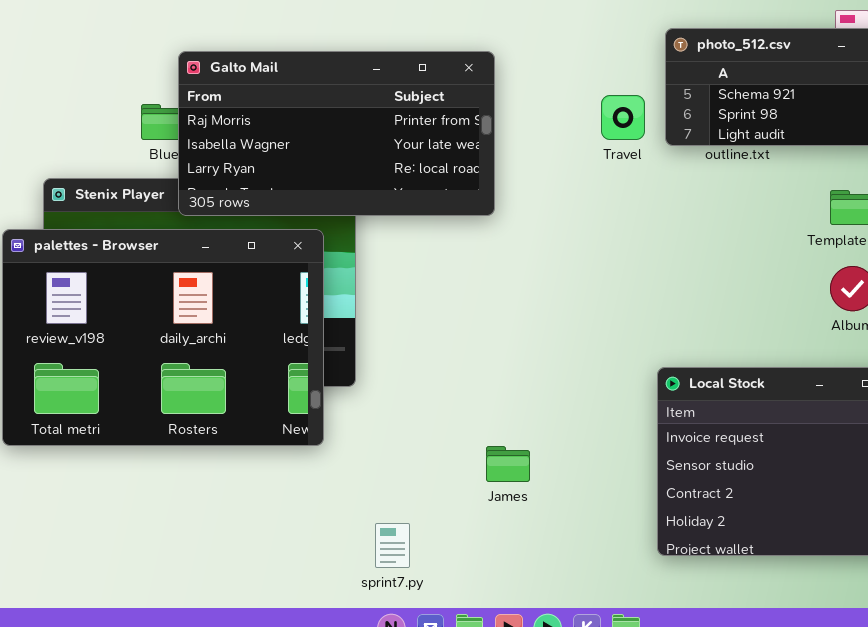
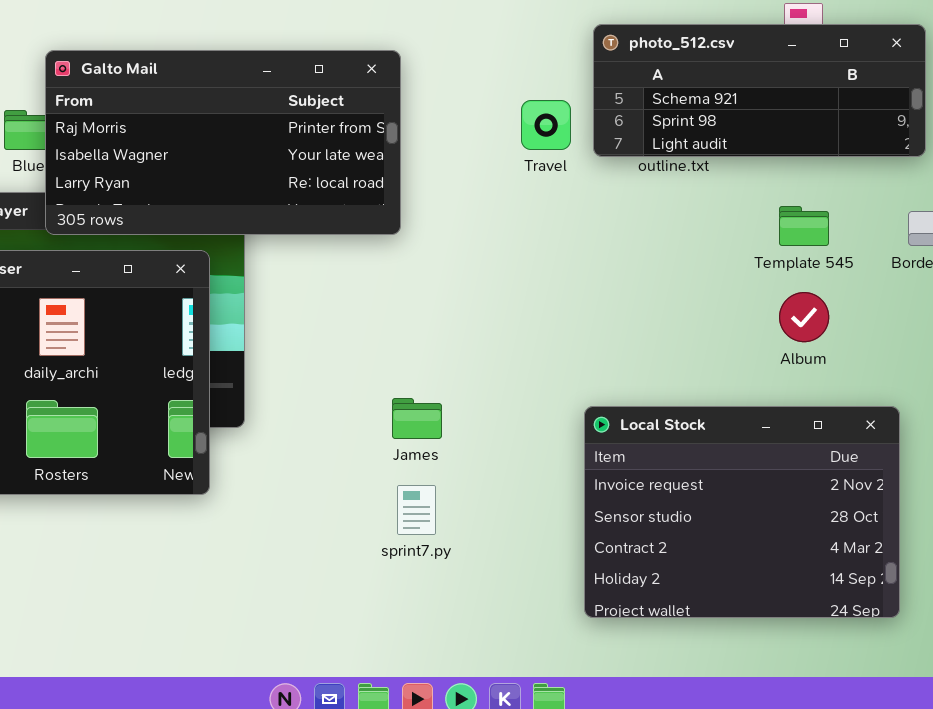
James: [486,446,530,482] -> [392,398,442,439], moved
sprint7.py: [375,523,410,568] -> [397,485,436,535], moved

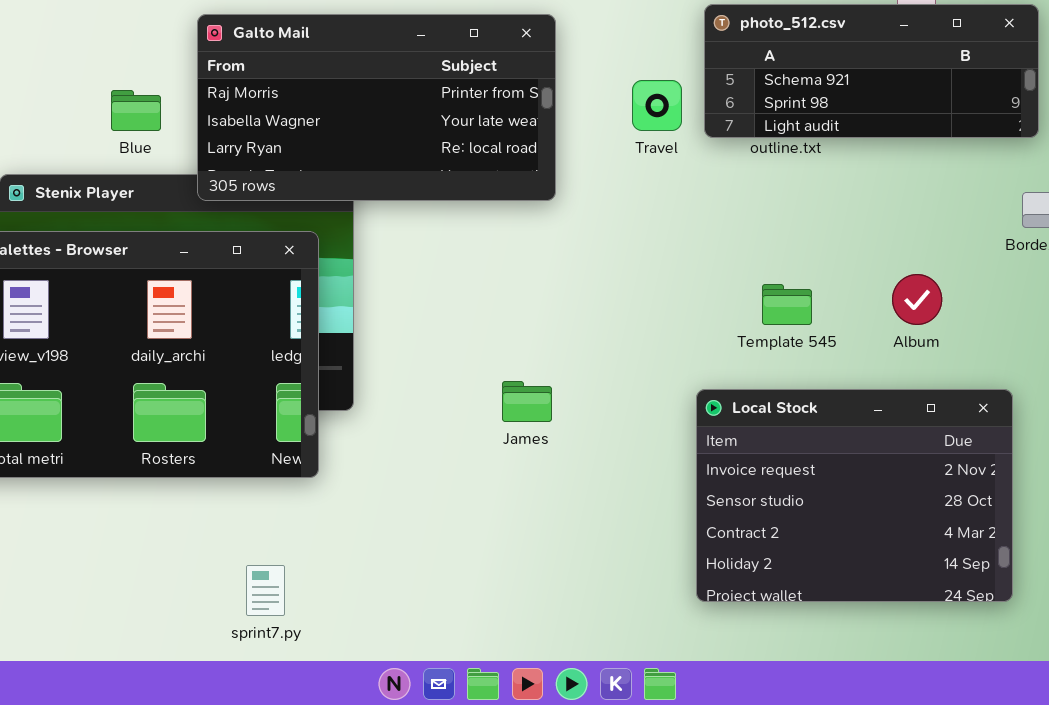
Galto Mail: [45,50,401,235] -> [197,14,556,201], moved
Template 545: [779,206,829,246] -> [762,284,812,325], moved
sprint7.py: [397,485,436,535] -> [246,565,285,616], moved

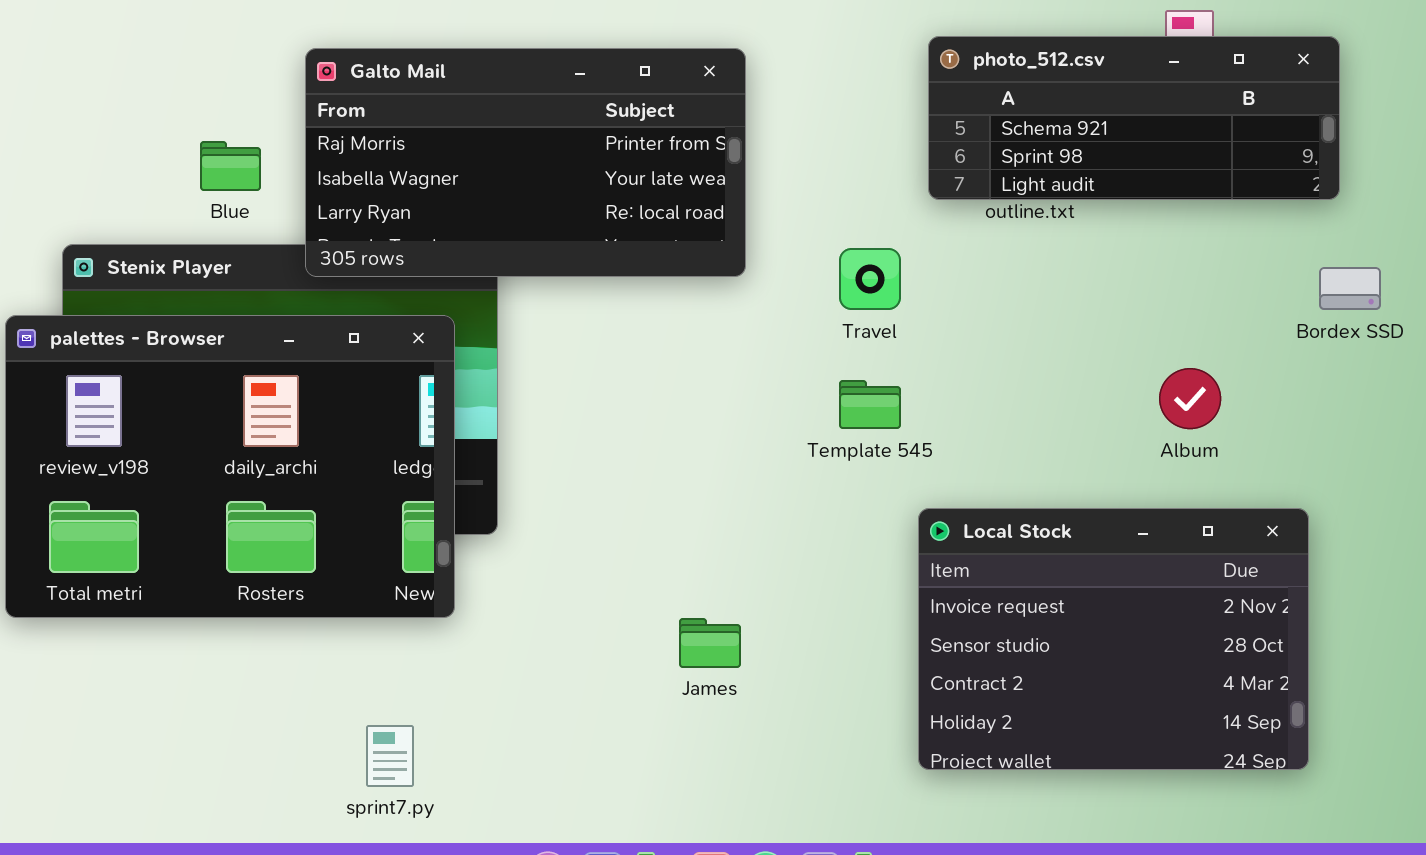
Travel: [632,80,682,131] -> [839,248,901,310], moved
Template 545: [762,284,812,325] -> [839,380,901,429], moved
James: [502,381,552,422] -> [679,618,741,668], moved

